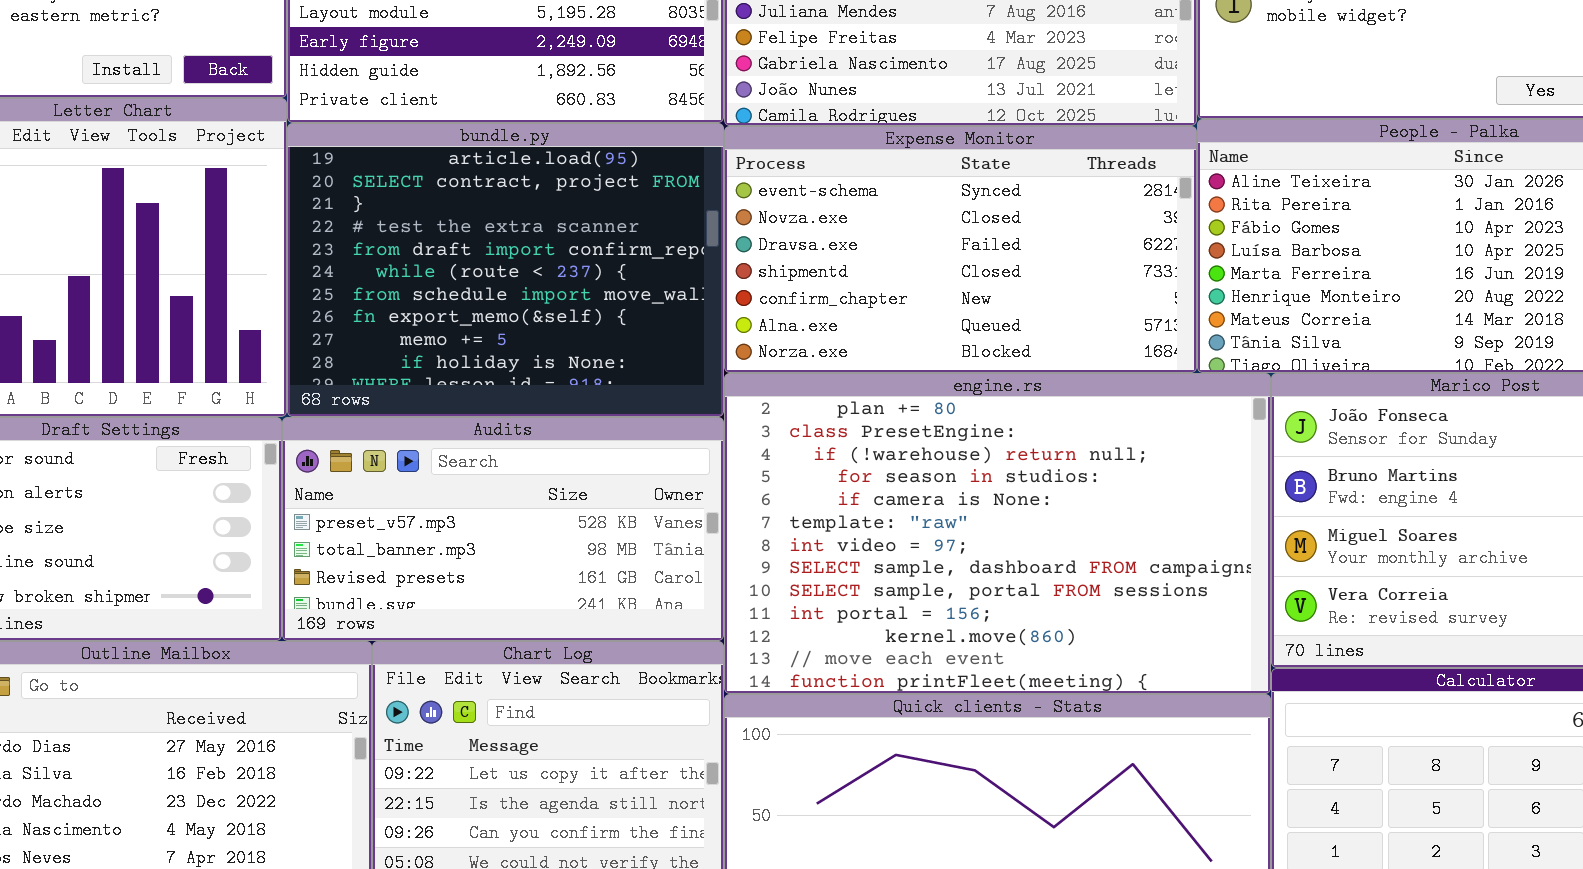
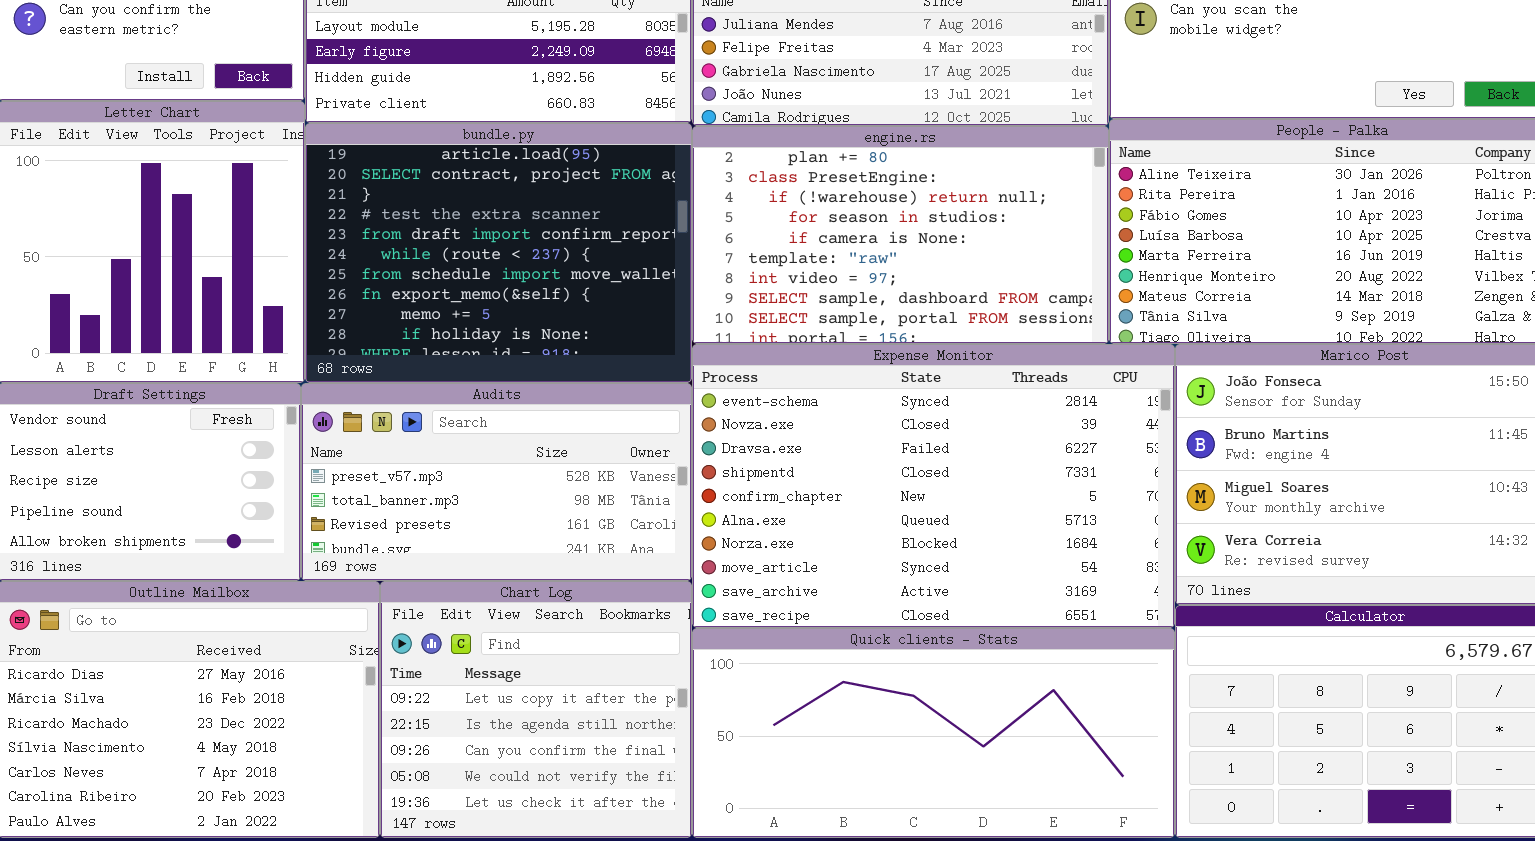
Expense Monitor: [724,126,1197,373] -> [692,344,1175,628], moved, resized
engine.rs: [724,373,1271,694] -> [692,126,1109,344], moved, resized

